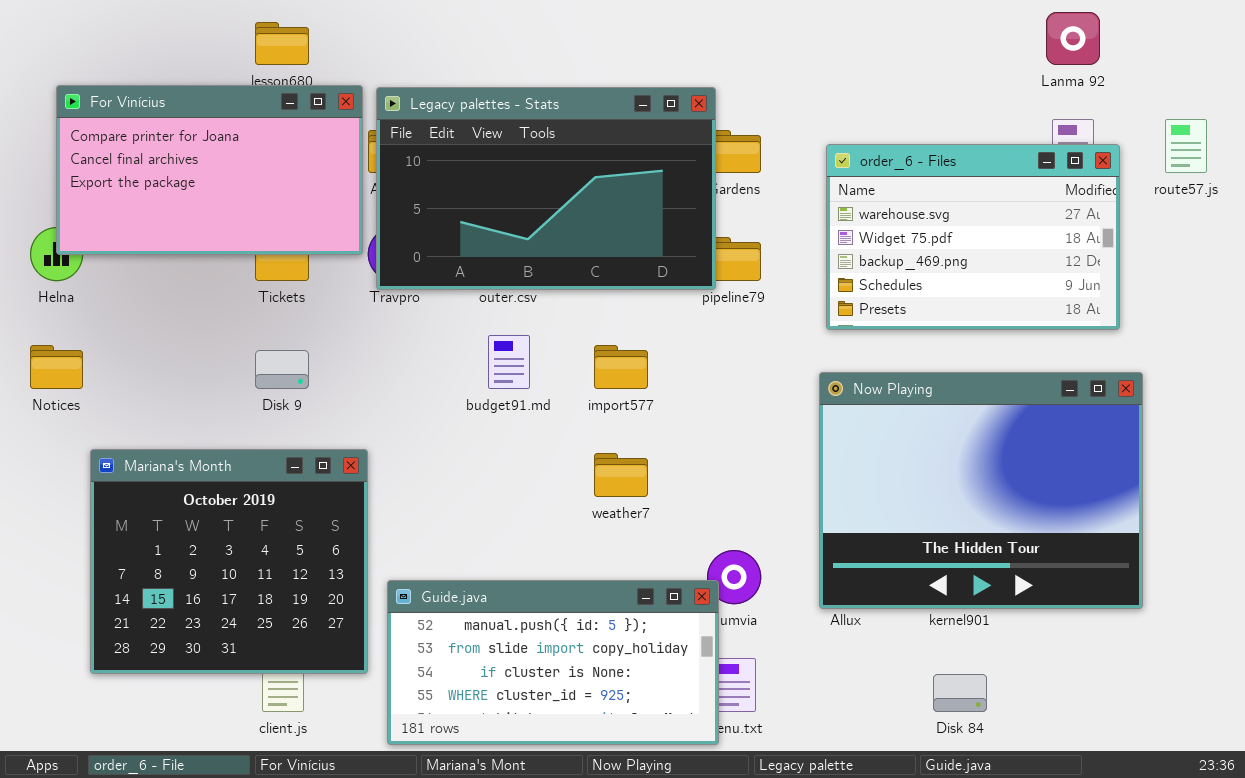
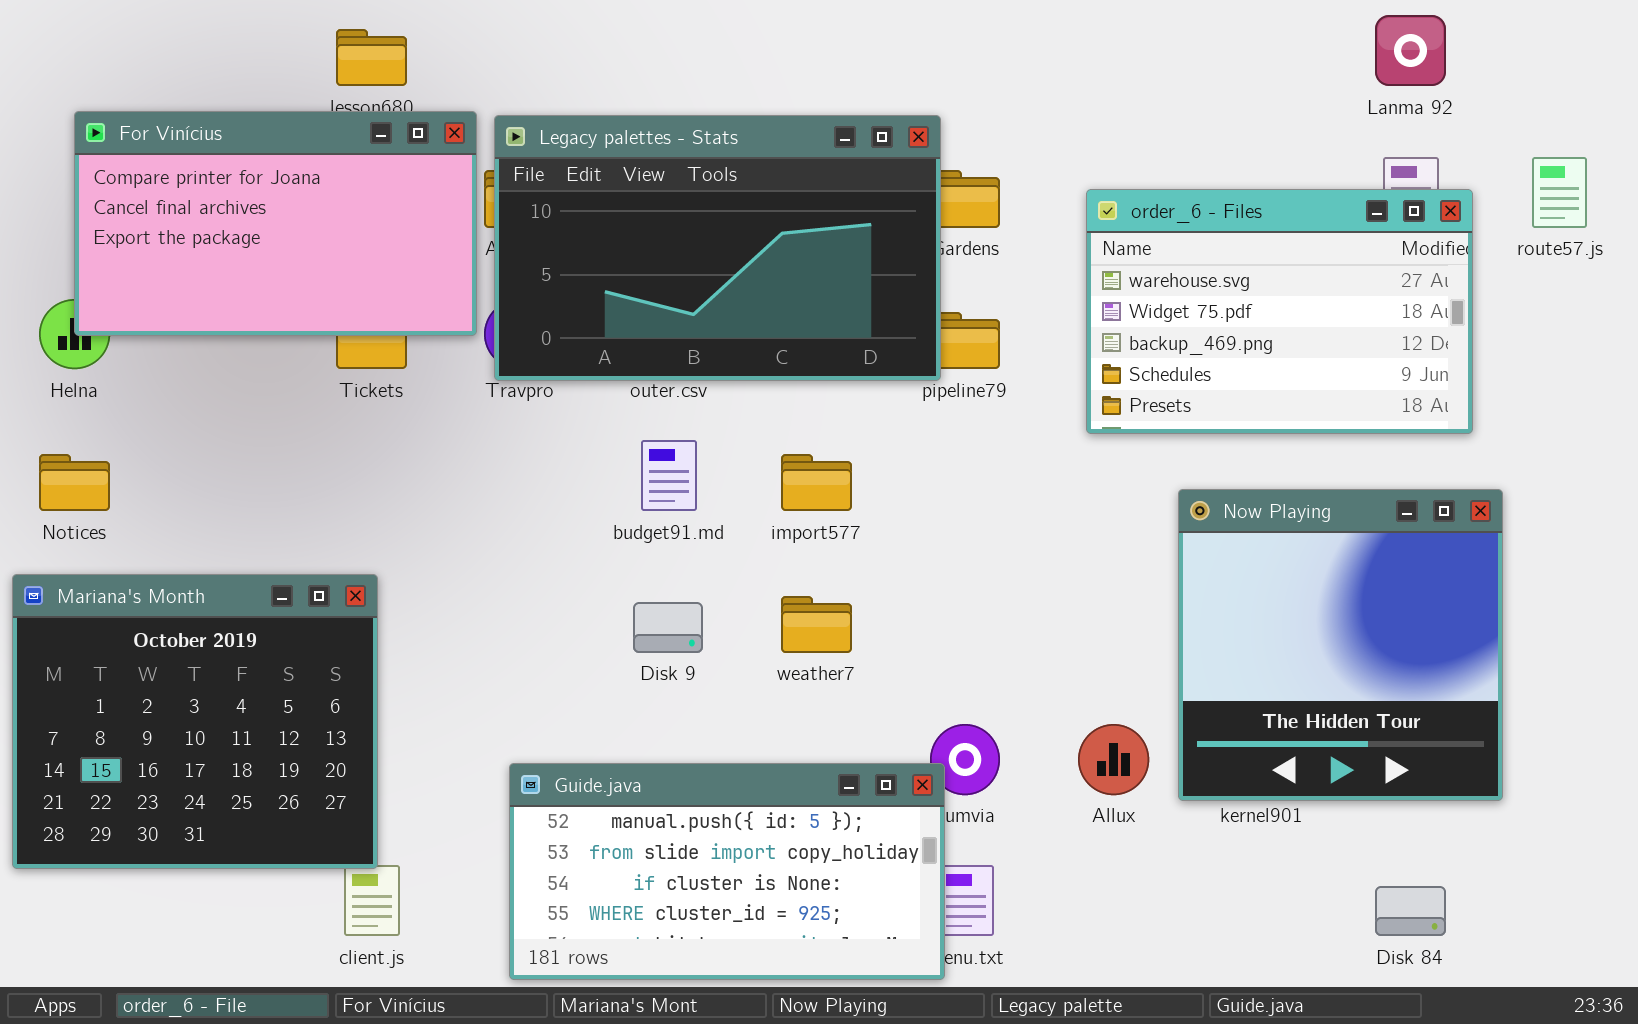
Disk 9: [255,350,309,389] -> [633,602,703,653], moved
Now Playing: [819,372,1143,609] -> [1178,489,1503,801], resized
Mariana's Month: [90,449,368,674] -> [12,574,378,869], moved
Disk 84: [933,674,987,712] -> [1375,886,1446,936], moved

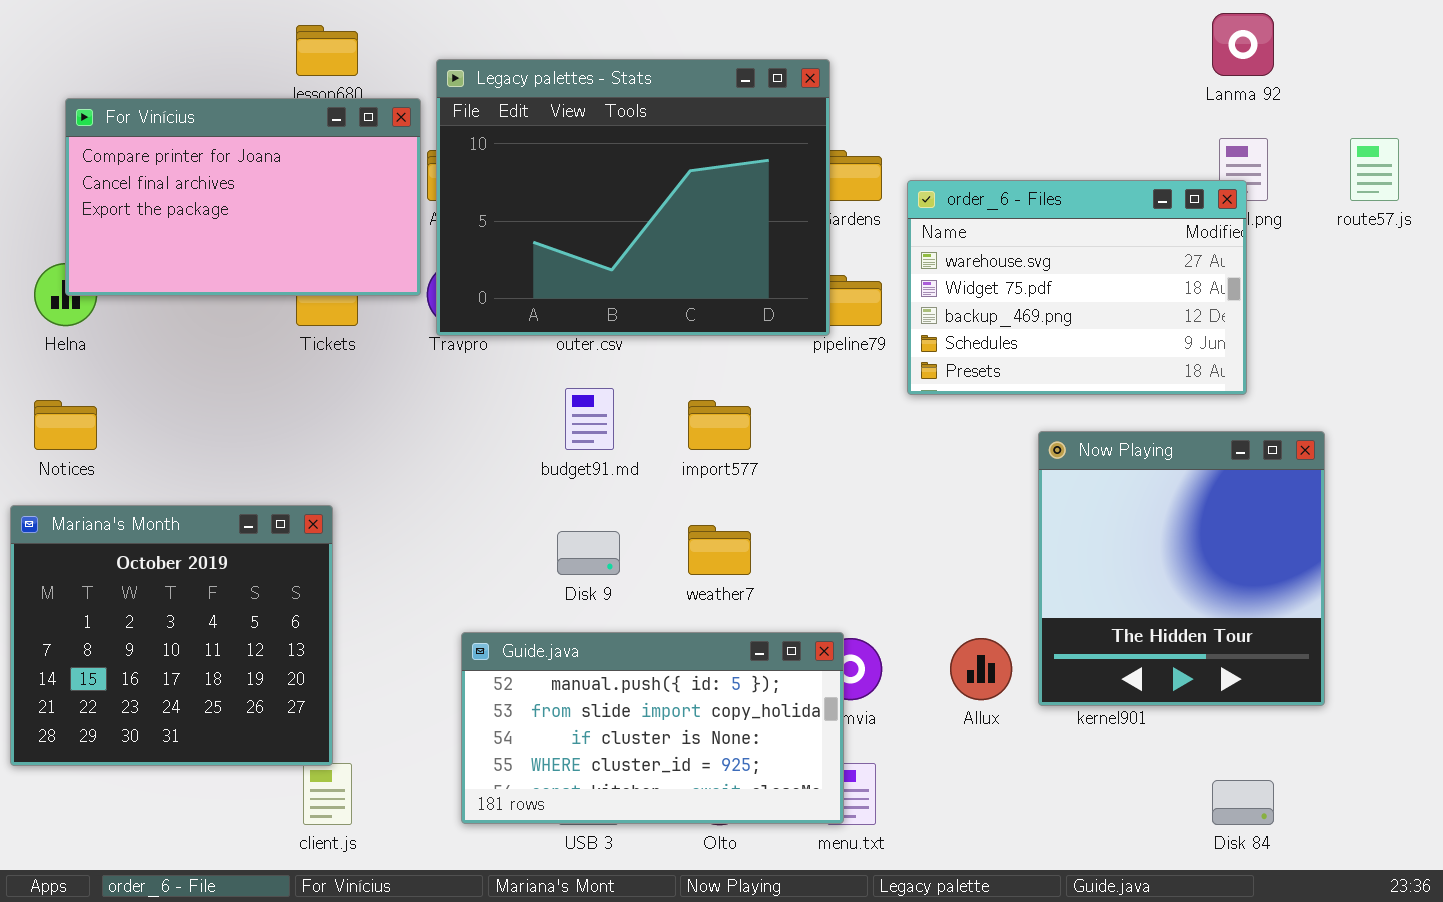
Legacy palettes - Stats: [494,115,941,381] -> [436,59,830,336], resized
order_6 - Files: [1086,189,1473,434] -> [907,180,1247,395], moved
Guide.java: [509,763,945,980] -> [461,632,844,824], moved

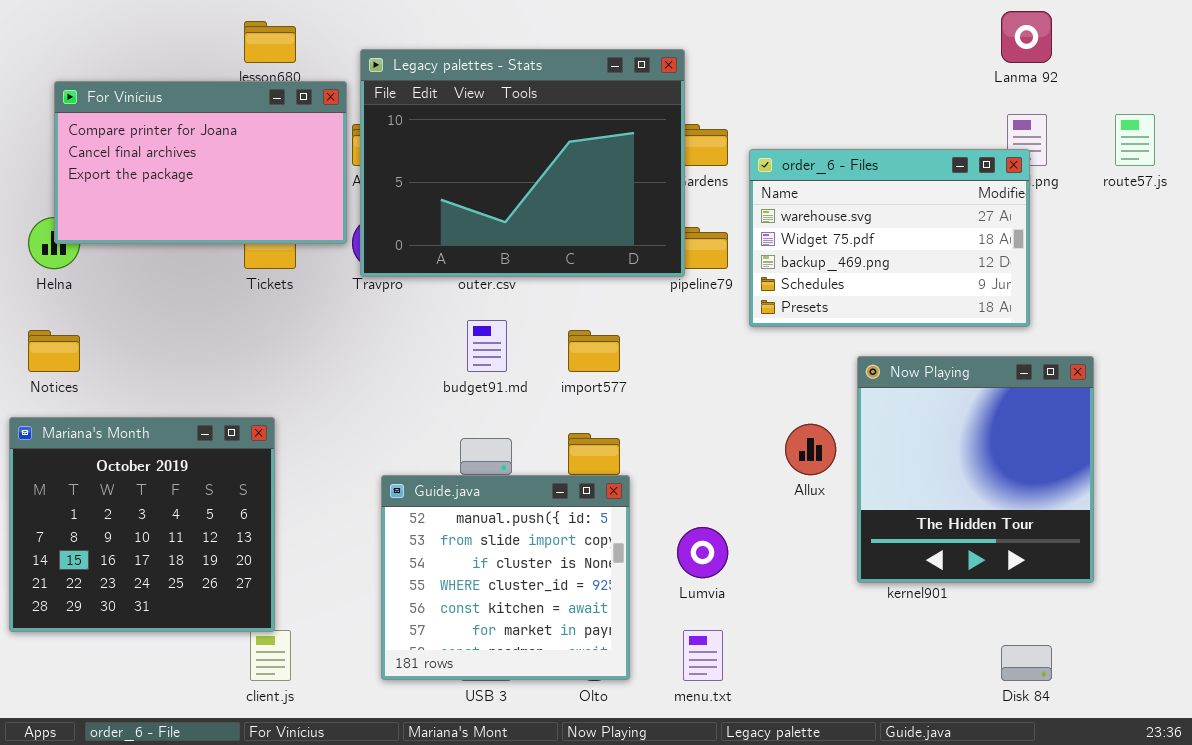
Guide.java: [461,632,844,824] -> [381,475,630,680], resized
Allux: [950,638,1012,700] -> [785,424,836,475], moved

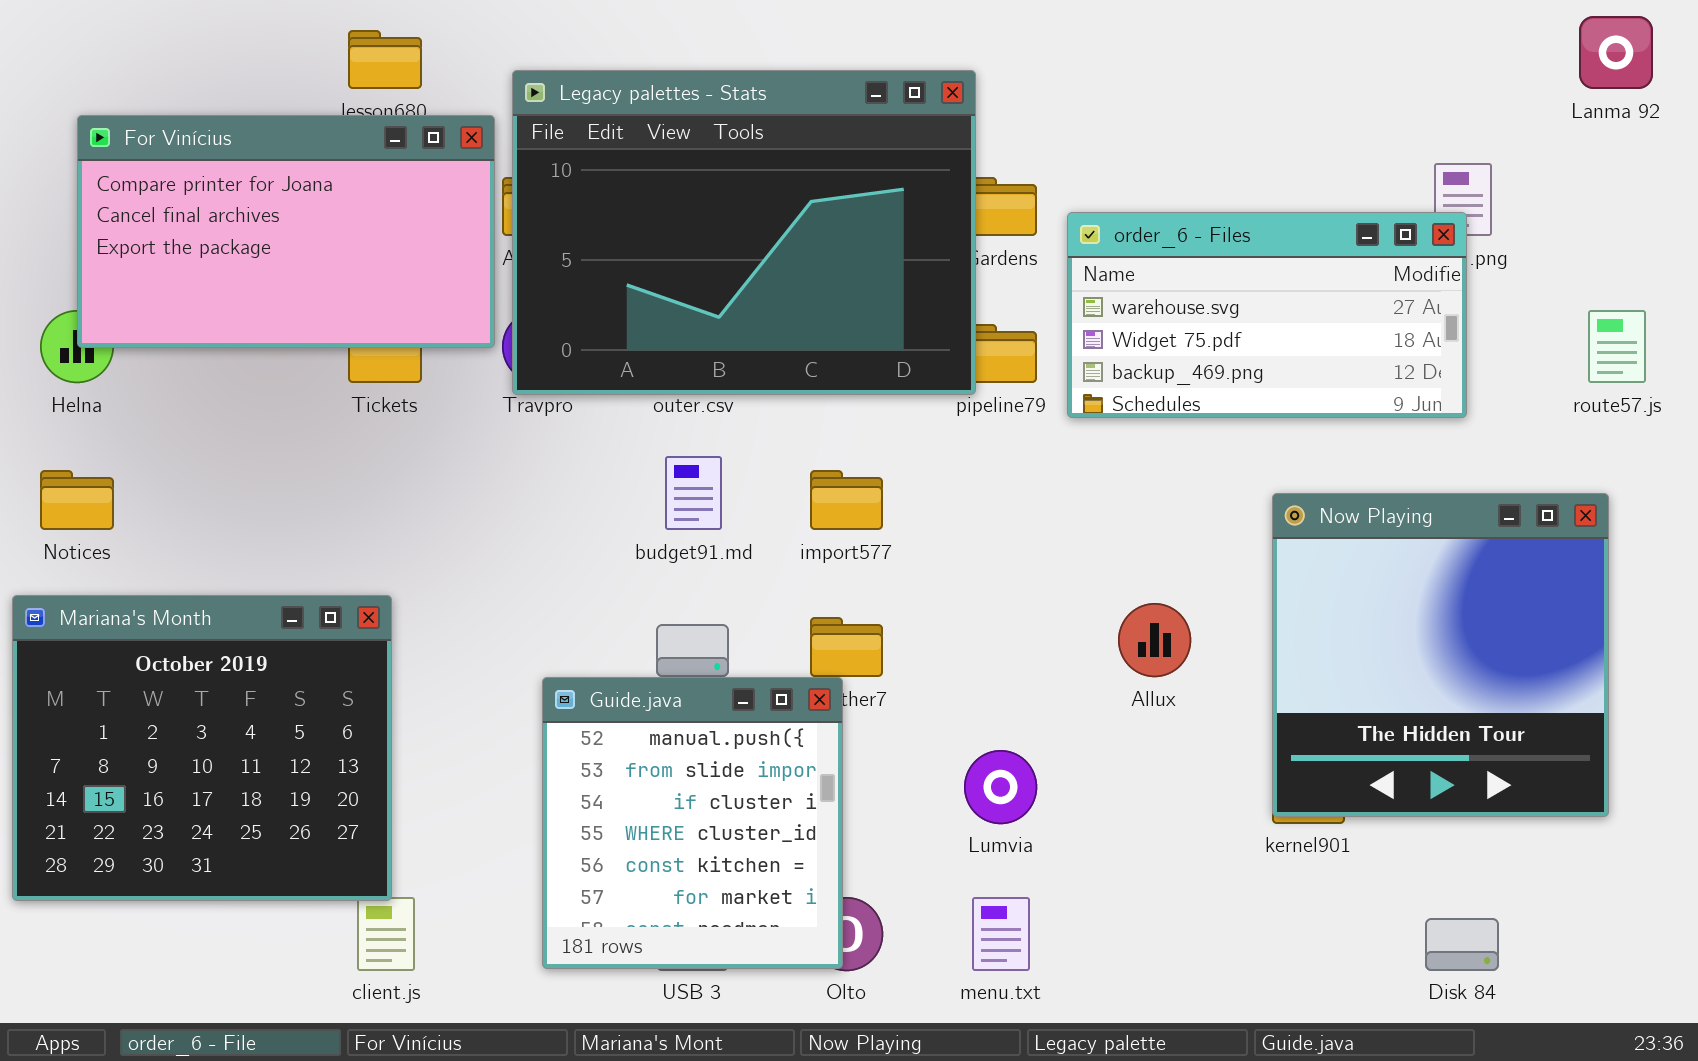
Lanma 92: [1001,11,1052,63] -> [1579,16,1653,89], moved
route57.js: [1115,114,1155,166] -> [1588,310,1646,383], moved
order_6 - Files: [749,149,1030,327] -> [1067,212,1467,418], resized
Now Playing: [857,356,1094,583] -> [1272,493,1609,817], moved
Guide.java: [381,475,630,680] -> [542,677,843,969], resized

